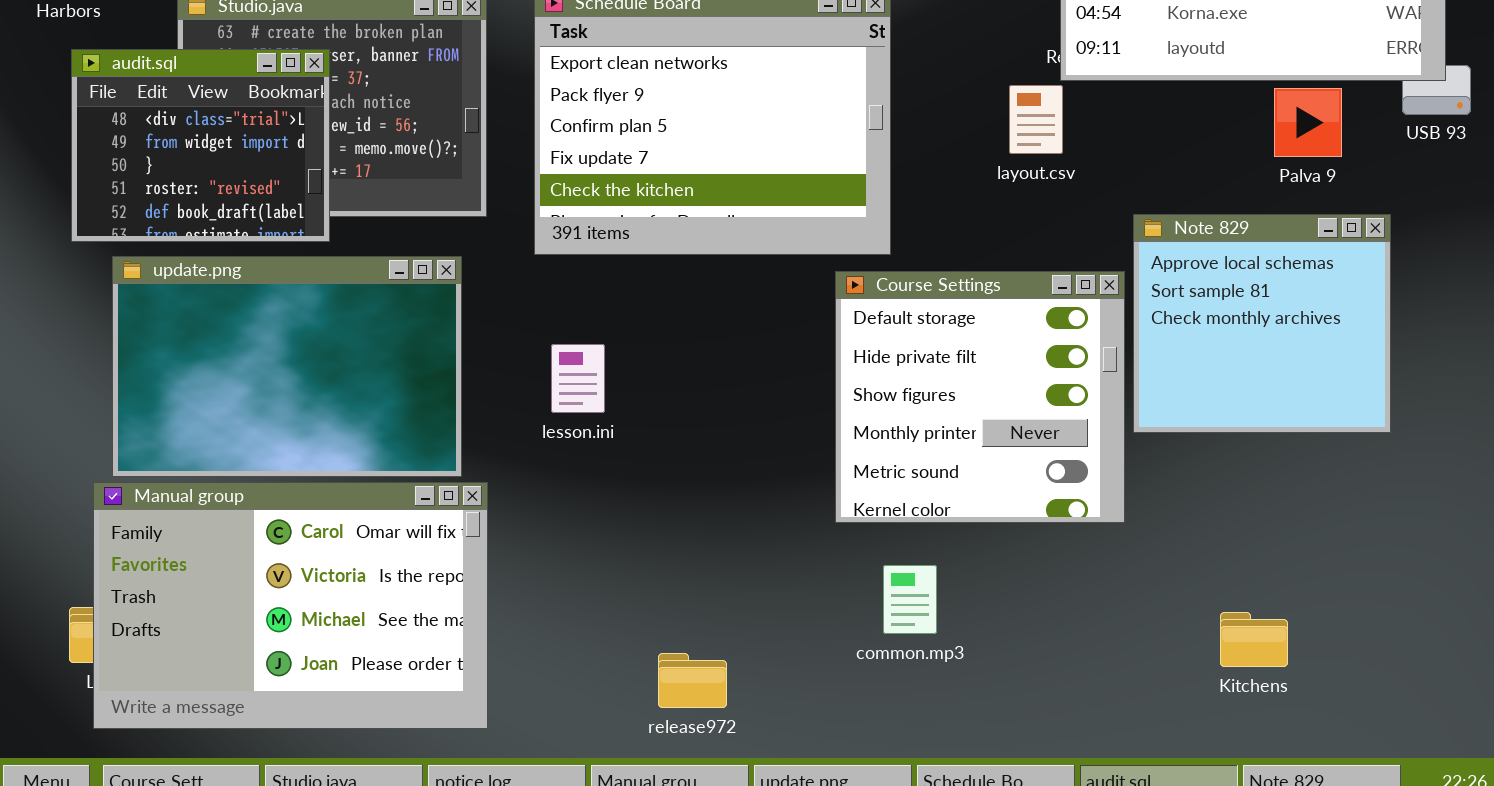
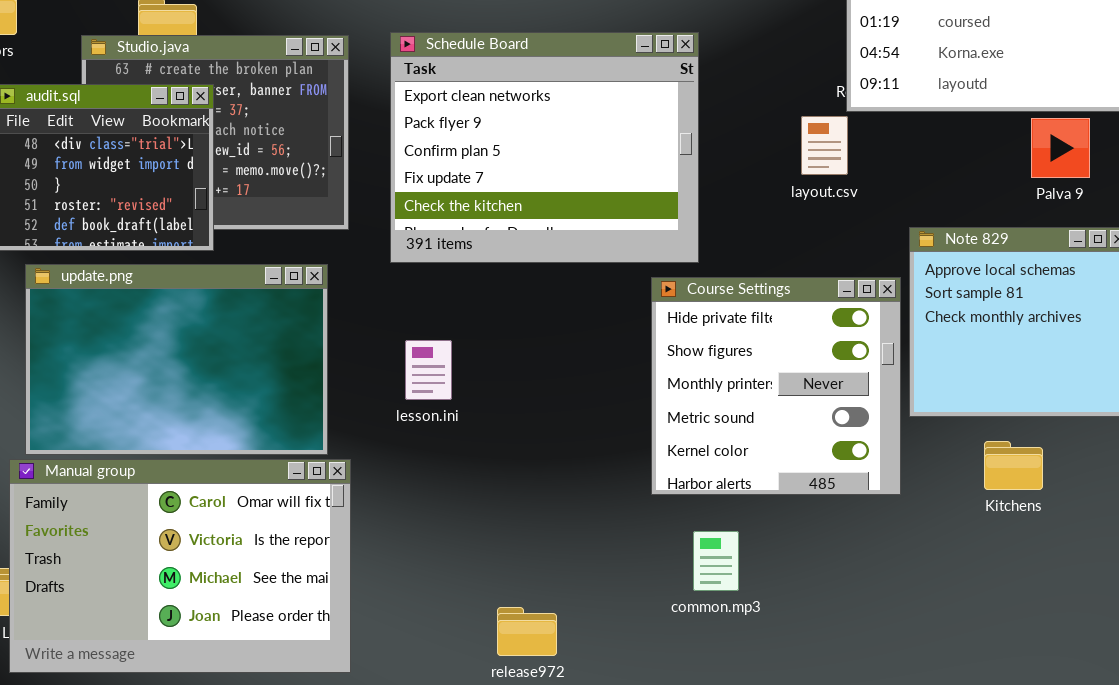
Course Settings: [835,271,1125,523] -> [651,277,901,495], scrolled down 1 row
Kitchens: [1220,612,1288,667] -> [984,441,1043,490], moved

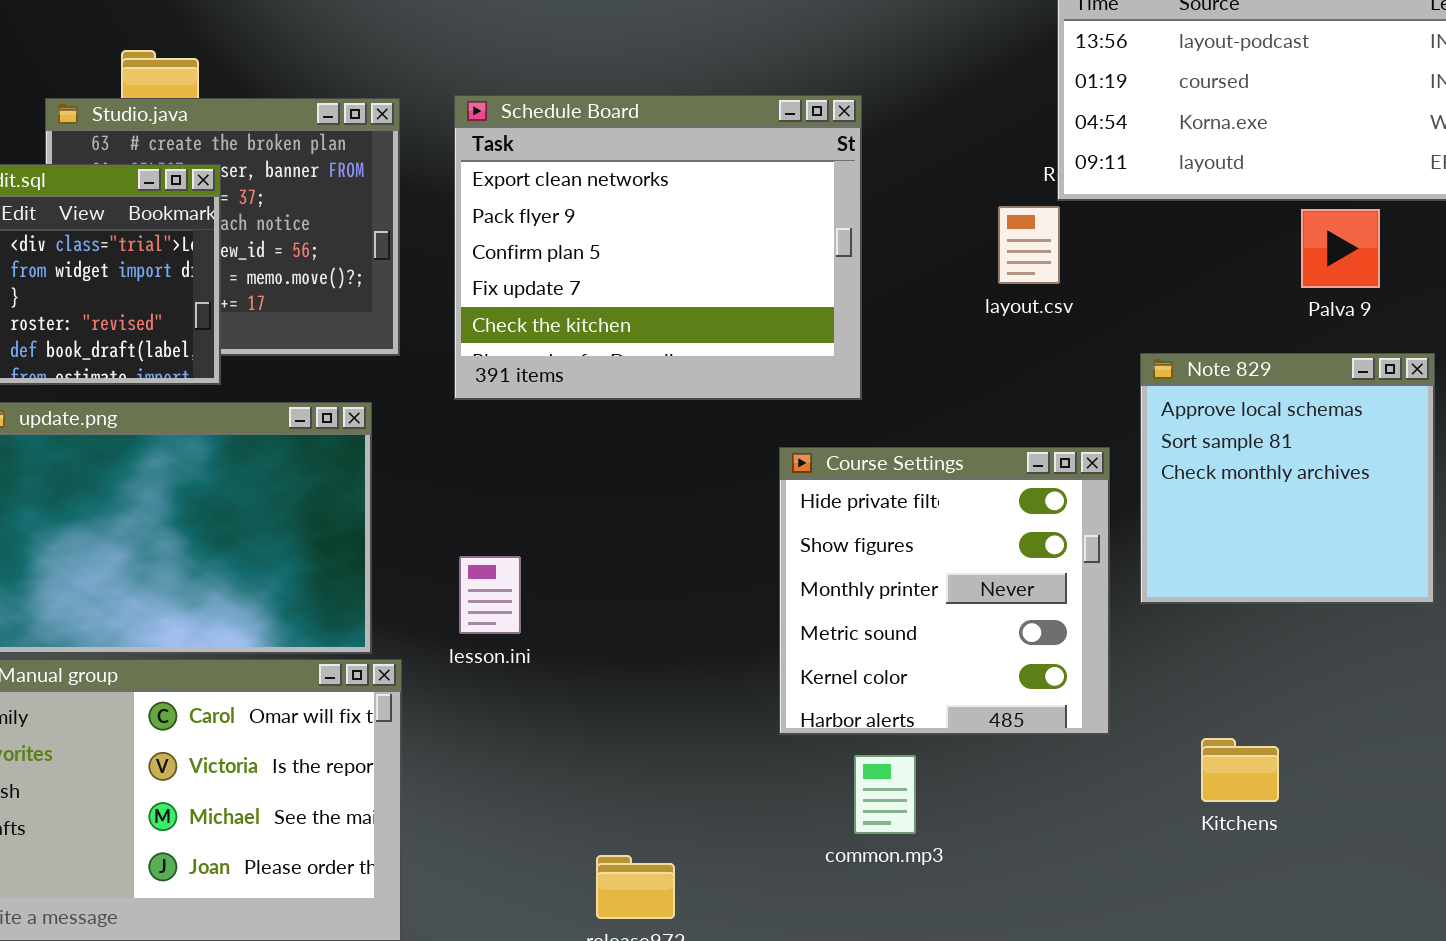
Course Settings: [651,277,901,495] -> [779,447,1110,735], moved
lesson.ini: [405,340,452,400] -> [459,556,521,634], moved
Kitchens: [984,441,1043,490] -> [1201,738,1279,802], moved

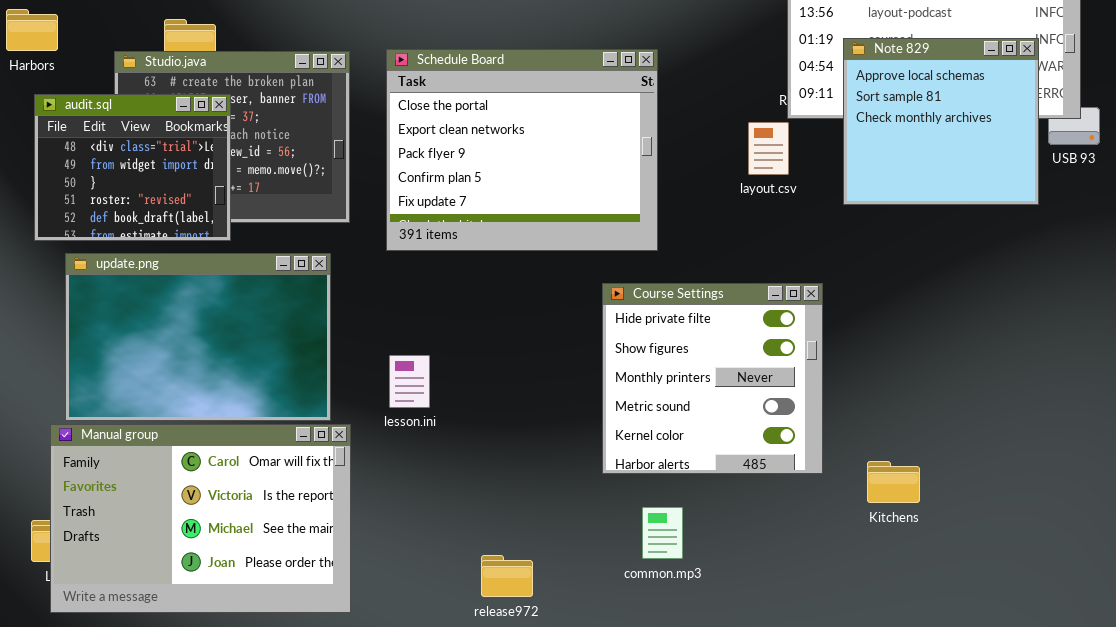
Schedule Board: [454,95,862,400] -> [386,49,658,251], scrolled up 1 row
Note 829: [1140,353,1435,604] -> [843,38,1039,205], moved
Kitchens: [1201,738,1279,802] -> [867,461,920,503], moved
common.mp3: [854,755,916,834] -> [642,507,683,559], moved

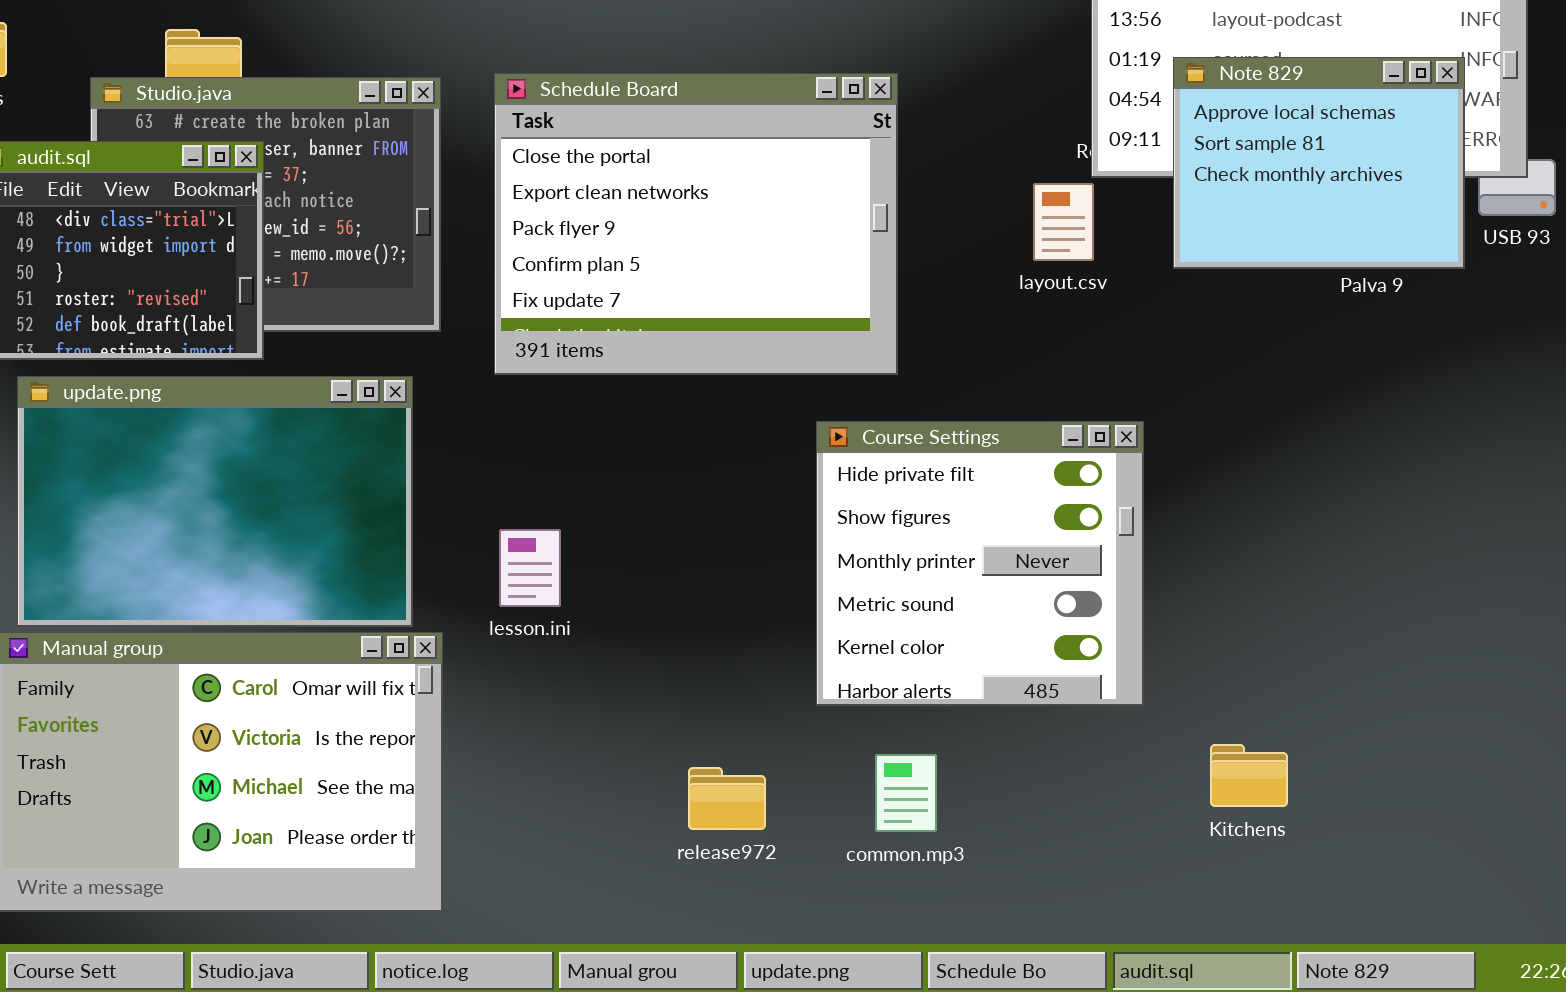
Note 829: [843,38,1039,205] -> [1173,57,1465,269], resized
Kitchens: [867,461,920,503] -> [1210,744,1288,807], moved
release972: [481,555,533,597] -> [688,767,766,830], moved

